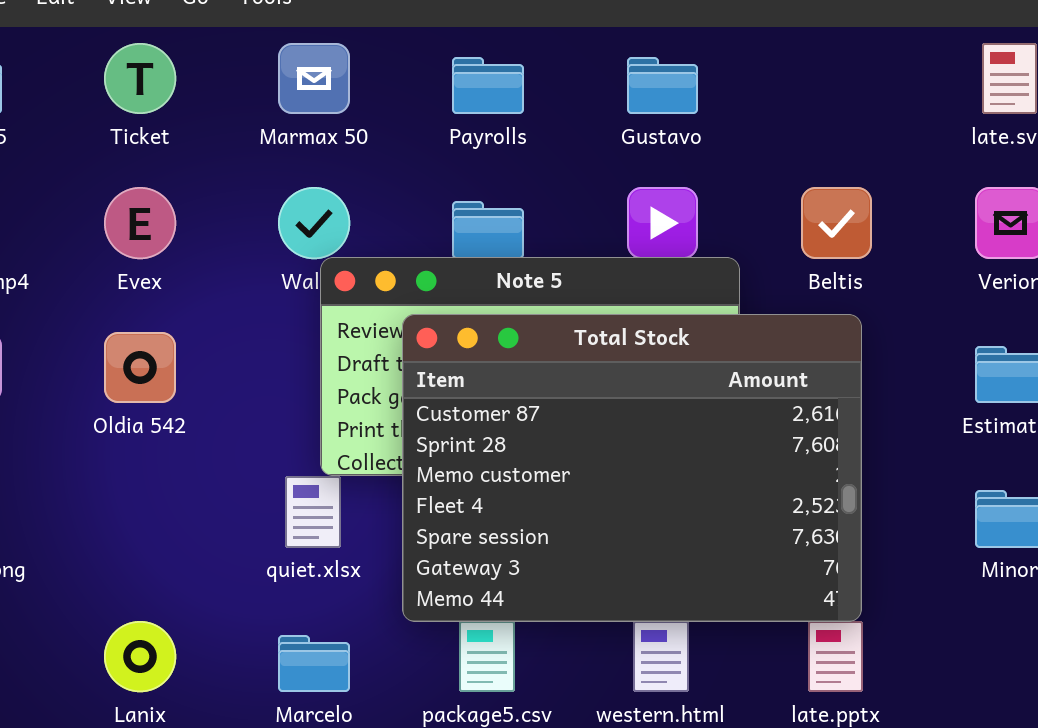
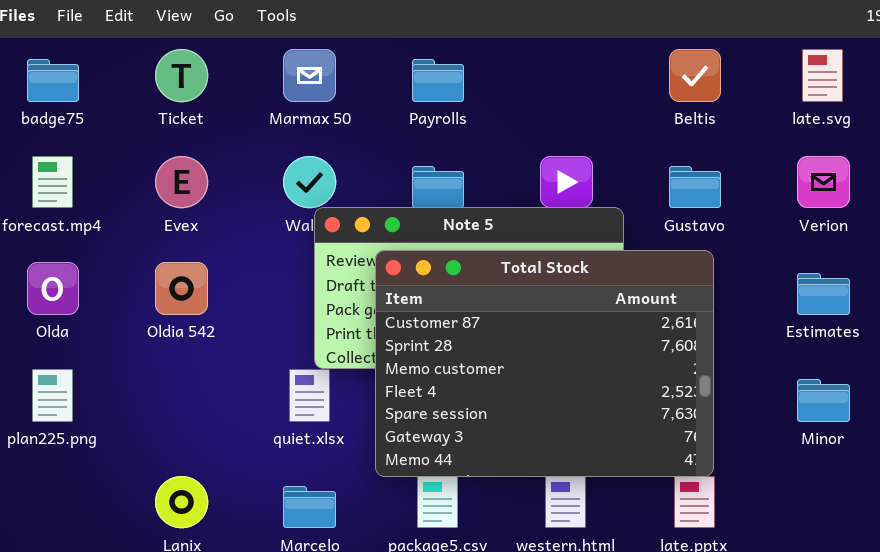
Gustavo: [627,57,698,114] -> [669,166,721,208], moved
Beltis: [801,187,872,259] -> [669,49,721,102], moved

